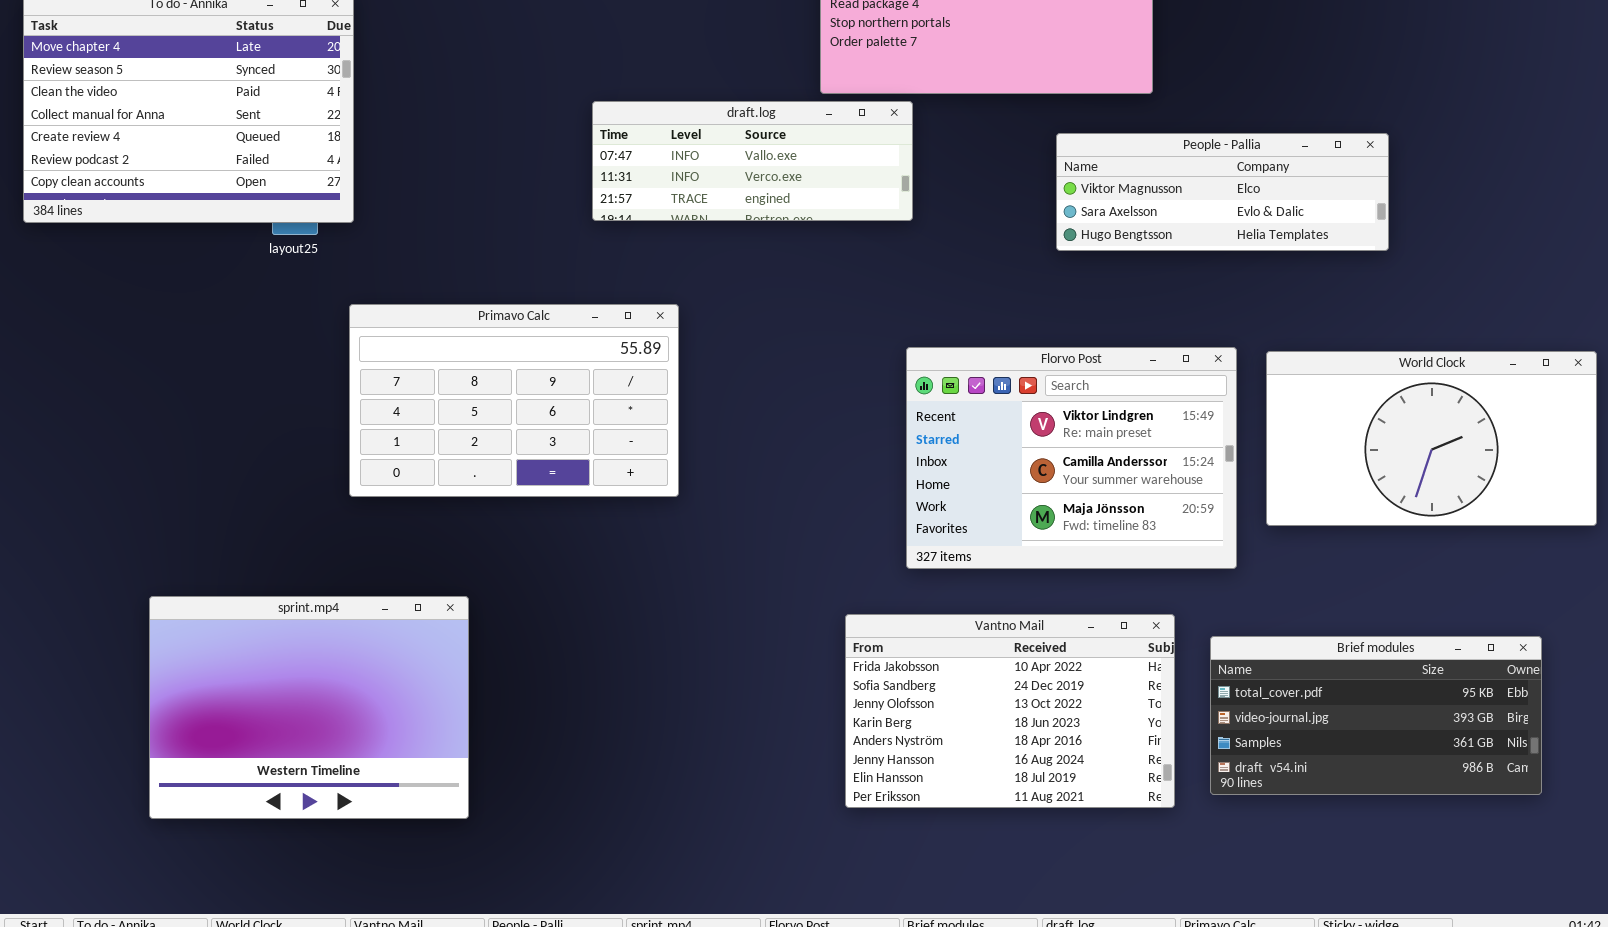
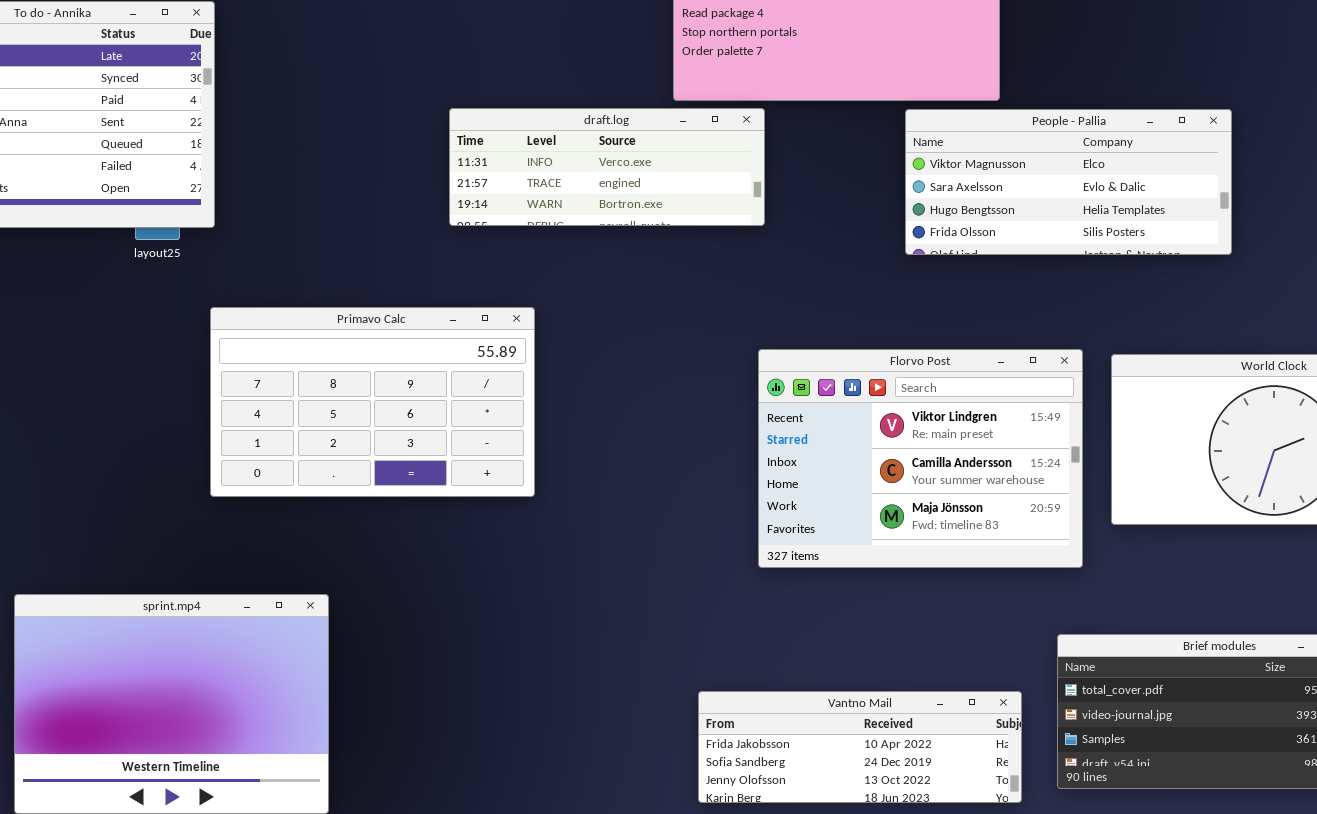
draft.log: [592,101,913,221] -> [449,108,765,226], scrolled down 1 row
People - Pallia: [1056,133,1389,251] -> [905,109,1232,255], resized
Vantno Mail: [845,614,1175,808] -> [698,691,1022,803], resized

